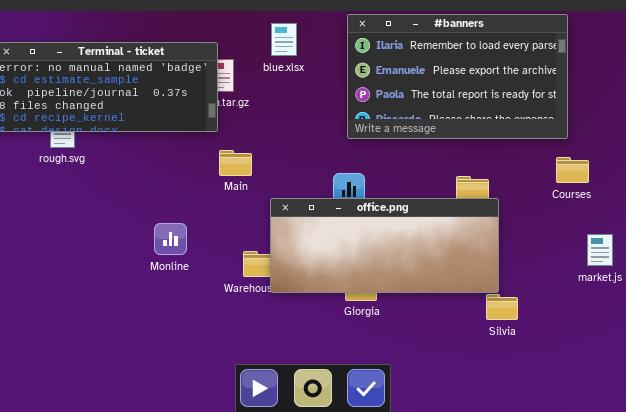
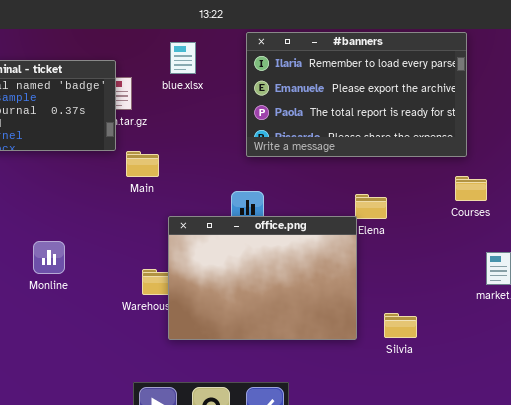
Main: [219,150,252,176] -> [126,151,159,177], moved
office.png: [270,198,499,293] -> [168,216,357,340], resized
Monline: [154,223,187,255] -> [33,241,65,274], moved

